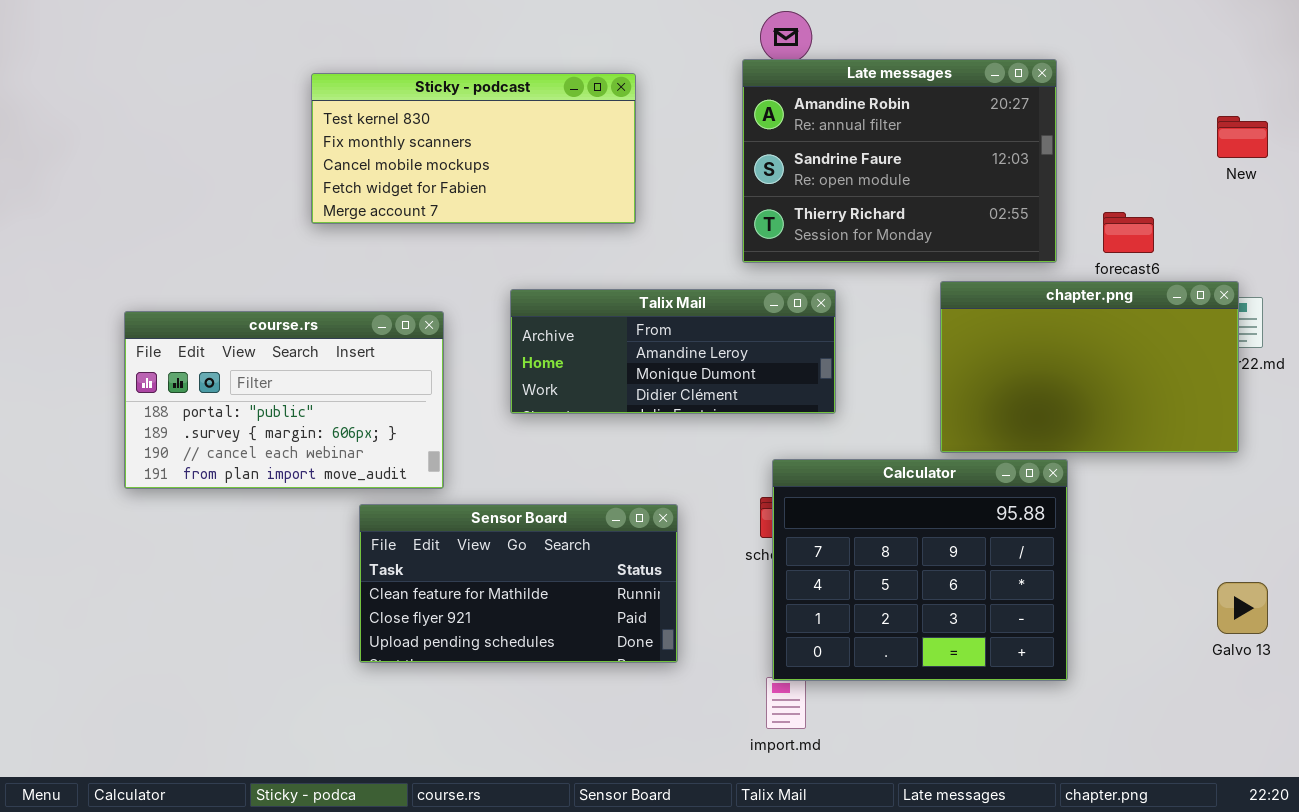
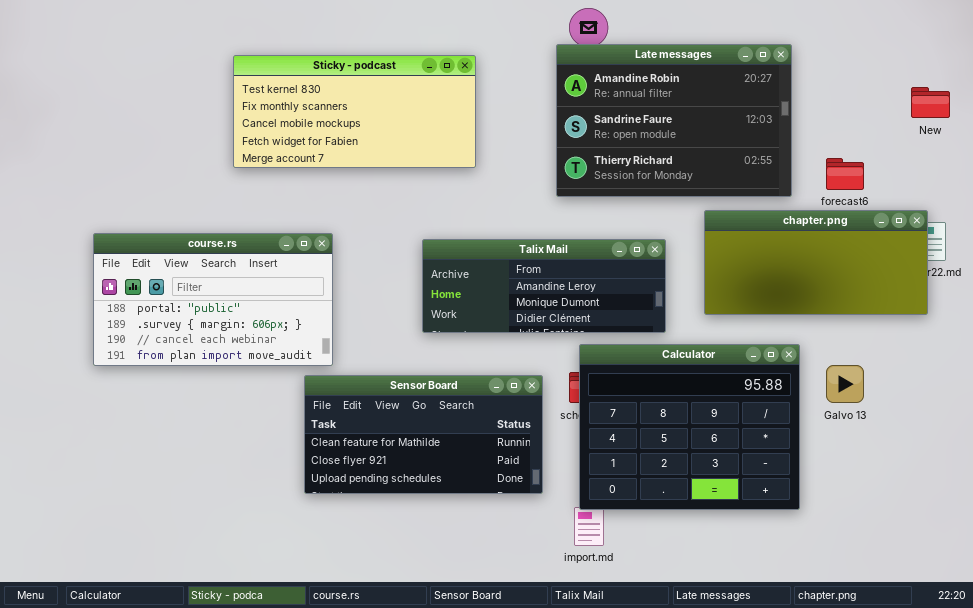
chapter.png: [940,281,1239,453] -> [704,210,928,315], resized
Talix Mail: [510,289,836,414] -> [422,239,666,333], moved
Sensor Board: [359,504,678,663] -> [304,375,543,494], moved
Galvo 13: [1217,582,1268,634] -> [826,365,864,403], moved

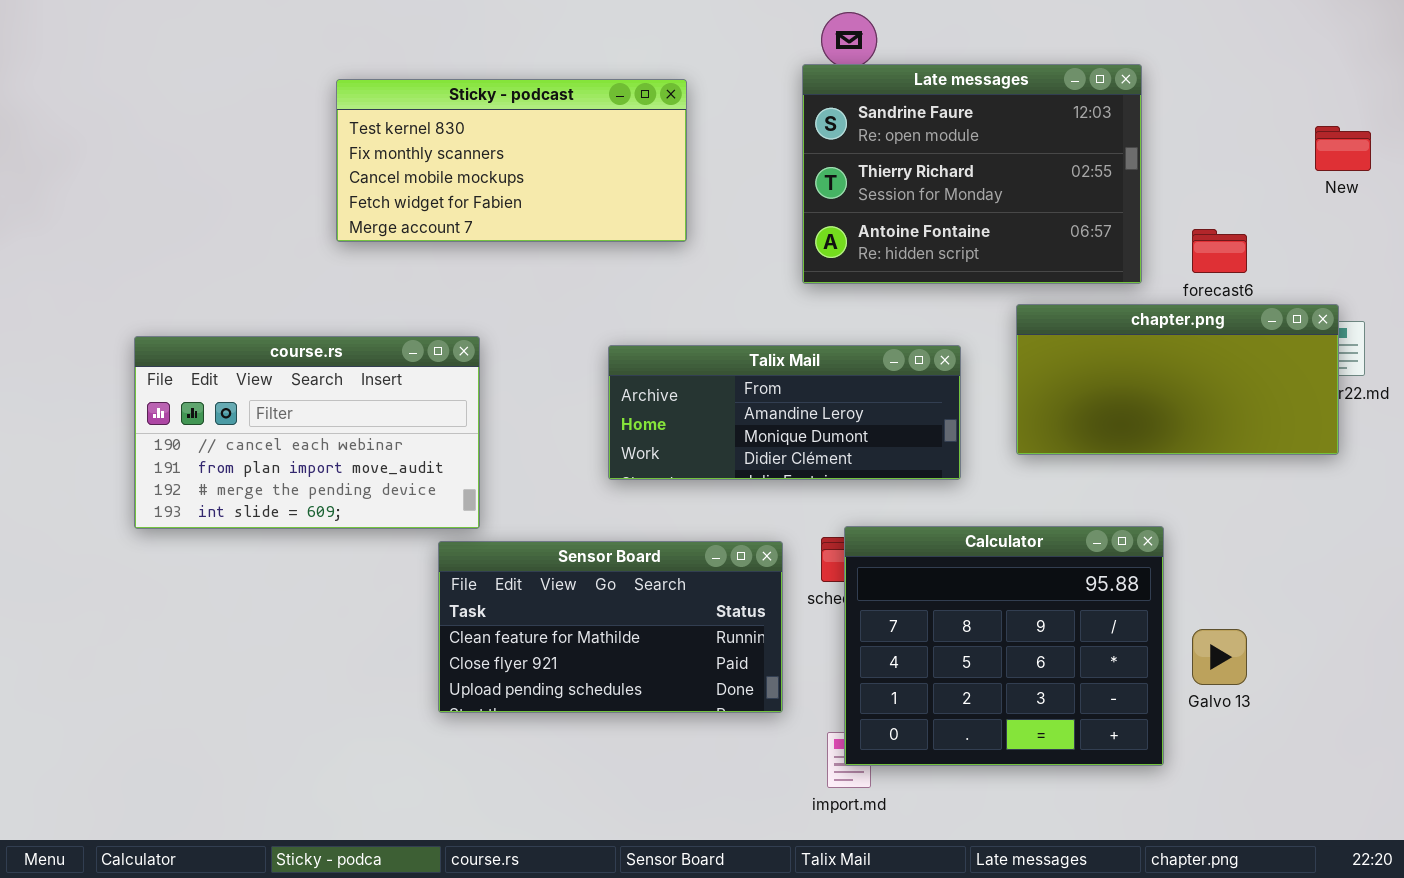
Late messages: [556,44,792,197] -> [802,64,1142,284], scrolled down 1 row
course.rs: [93,233,333,366] -> [134,336,480,529], scrolled down 2 rows
Calculator: [579,344,800,510] -> [844,526,1164,766], moved
Galvo 13: [826,365,864,403] -> [1192,629,1247,685], moved

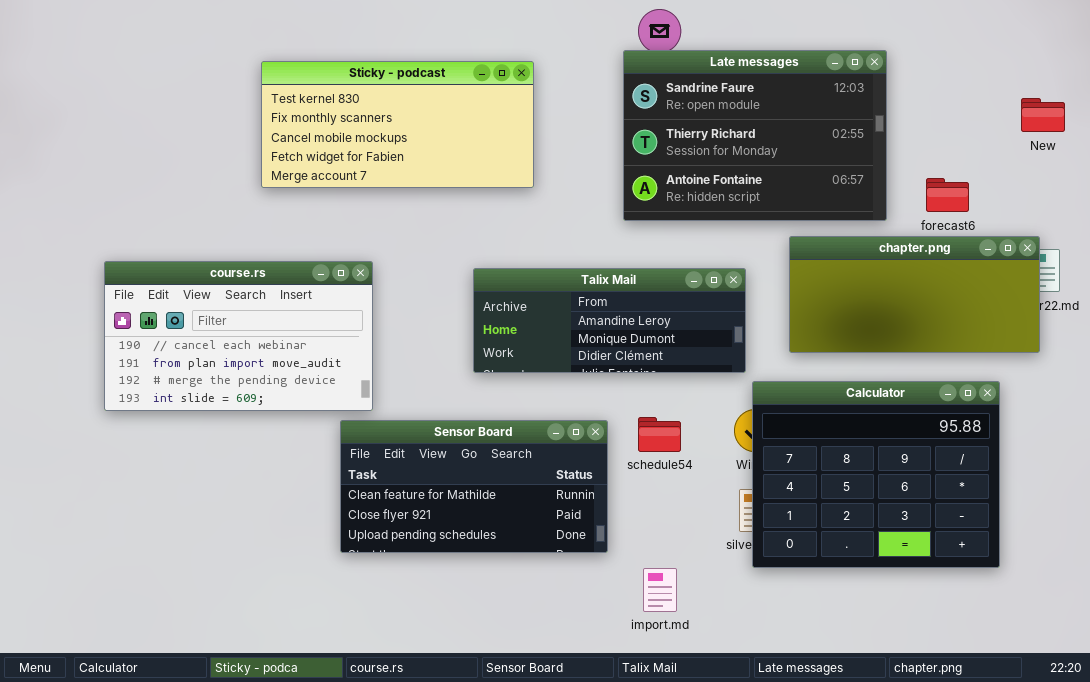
Calculator: [844,526,1164,766] -> [752,381,1000,568], moved

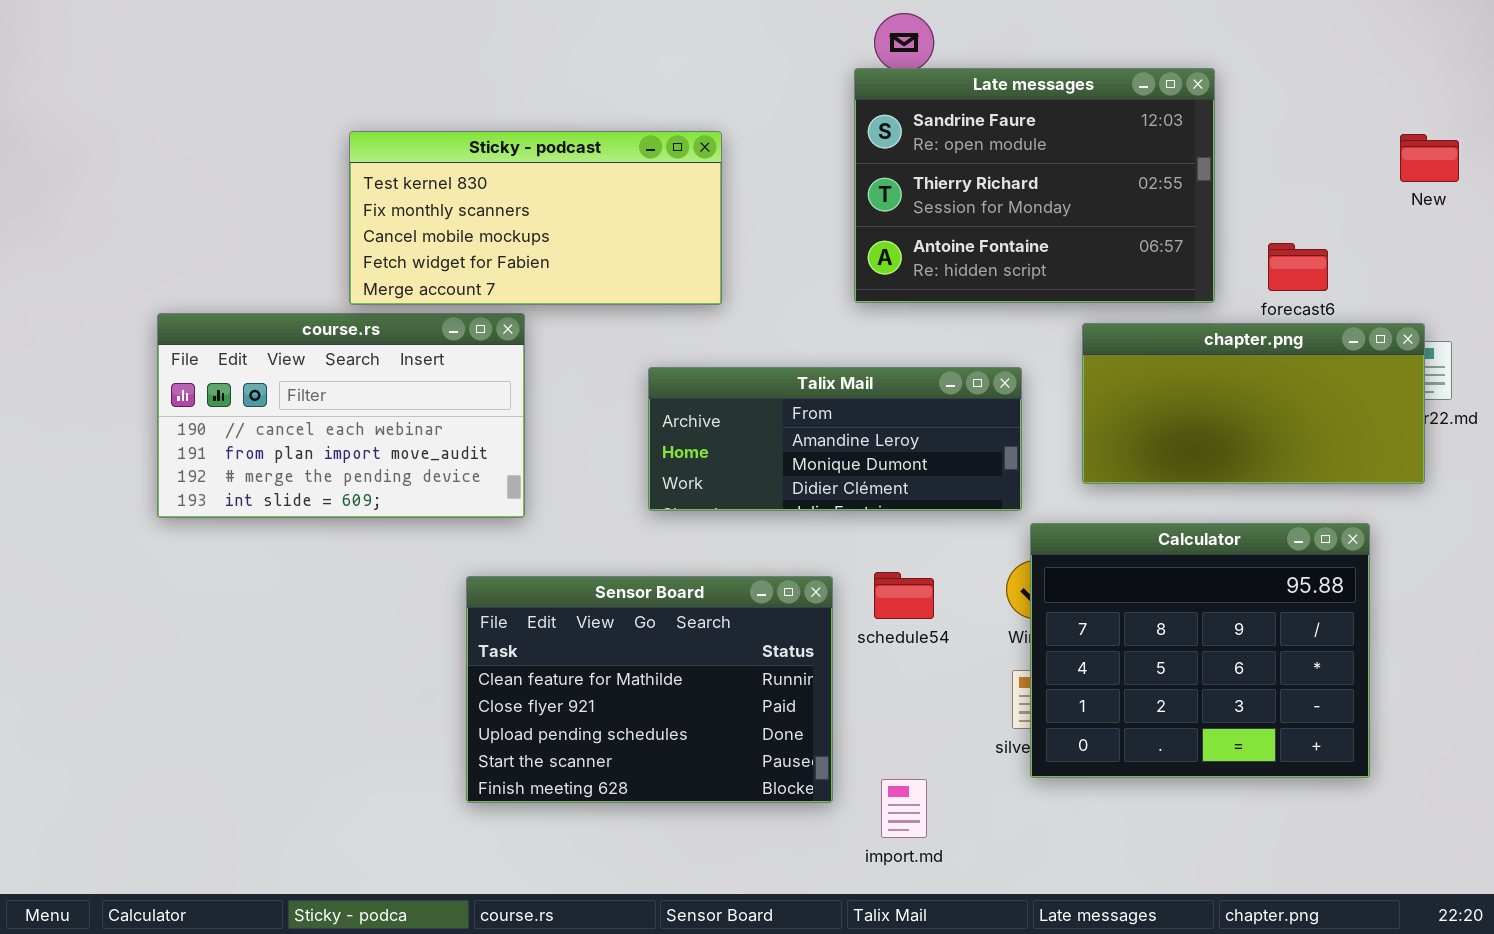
Sticky - podcast: [261,61,534,188] -> [349,131,722,305], moved
course.rs: [104,261,373,411] -> [157,313,525,518], moved
Sensor Board: [340,420,608,553] -> [466,576,833,803], resized

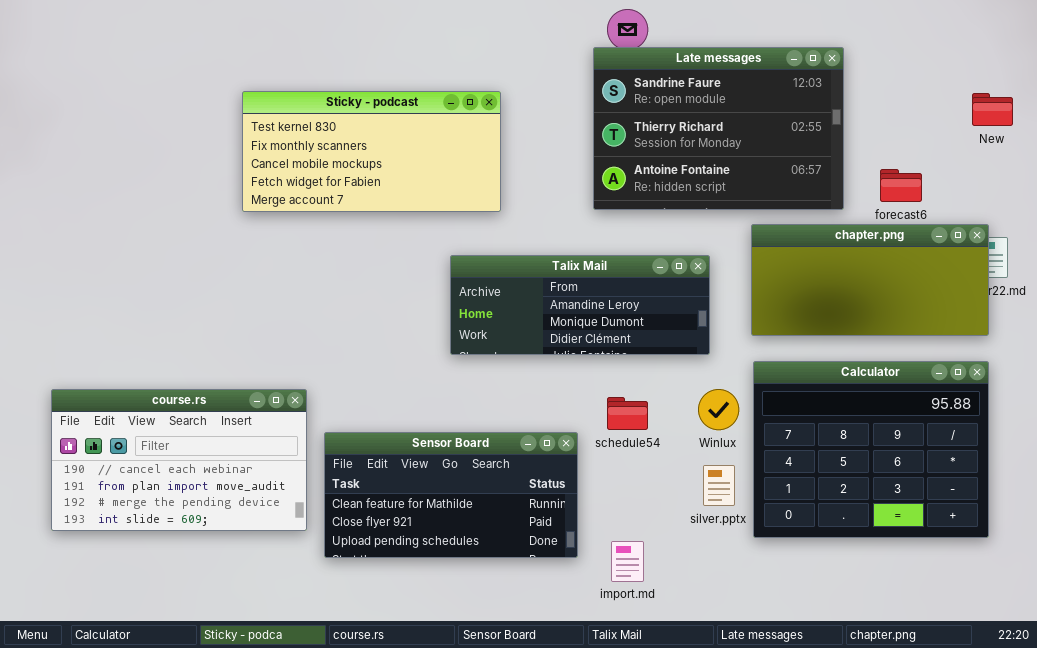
course.rs: [157,313,525,518] -> [51,389,307,531], moved
Calculator: [1030,523,1370,778] -> [753,361,989,538], moved
Sensor Board: [466,576,833,803] -> [324,432,578,558], resized

